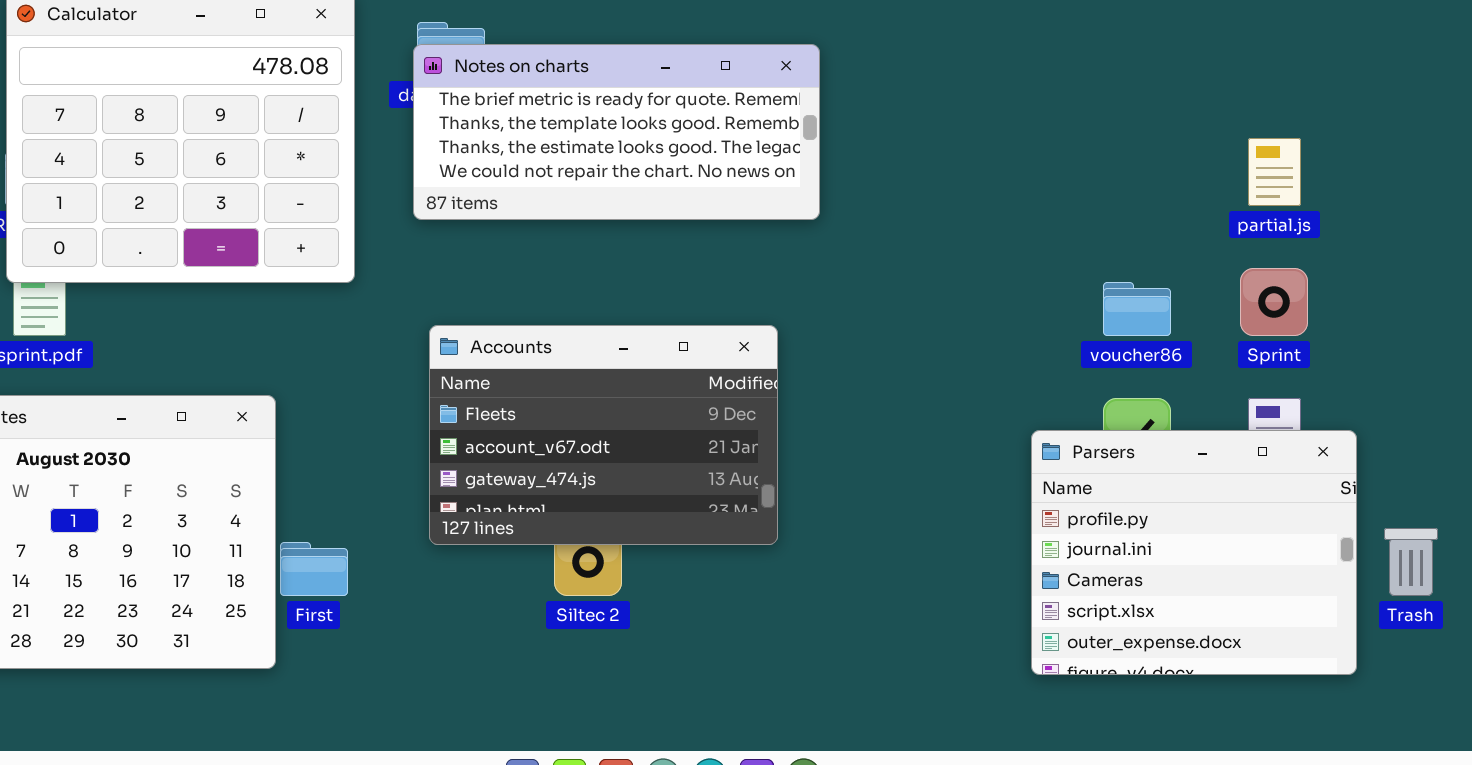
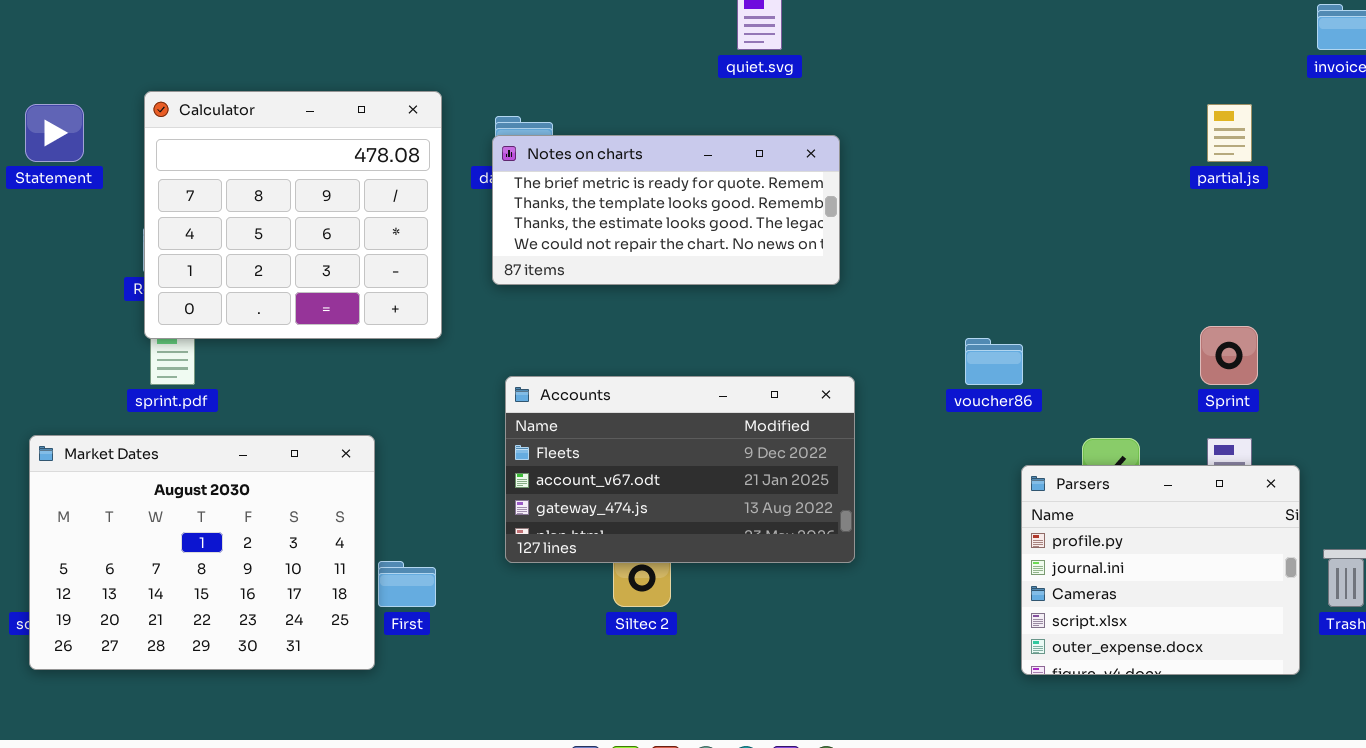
partial.js: [1248,138,1301,206] -> [1207,104,1252,162], moved
voucher86: [1103,282,1171,336] -> [965,338,1023,385], moved
Accounts: [429,325,778,545] -> [505,376,855,563], resized

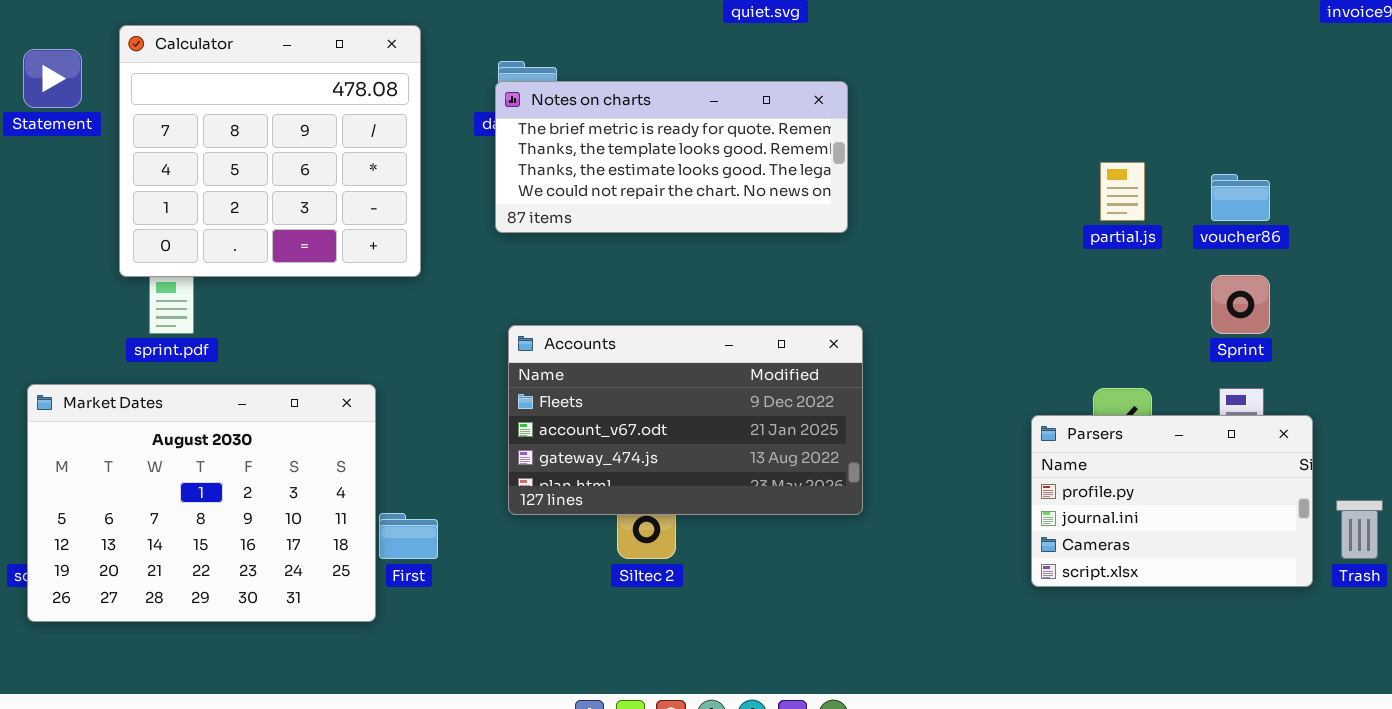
Calculator: [144,91,442,339] -> [119,25,421,277], moved
partial.js: [1207,104,1252,162] -> [1100,162,1145,221], moved
voucher86: [965,338,1023,385] -> [1211,174,1270,221], moved
Parsers: [1021,465,1300,675] -> [1031,415,1313,587], resized

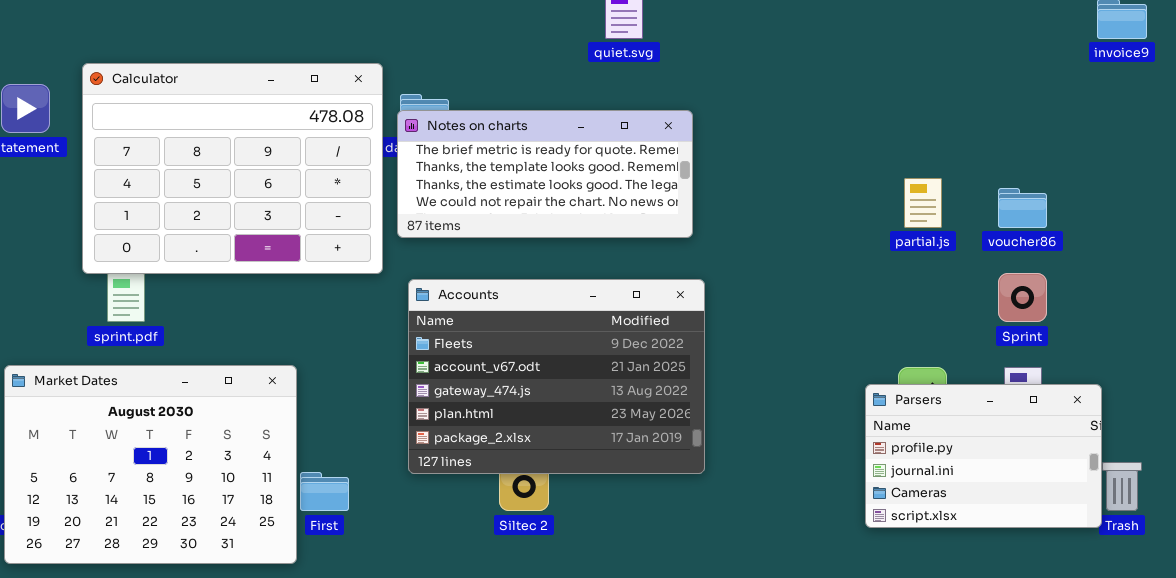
Calculator: [119,25,421,277] -> [82,63,383,274], resized
Accounts: [508,325,863,515] -> [408,279,705,474], resized
Parsers: [1031,415,1313,587] -> [865,384,1102,528], moved

